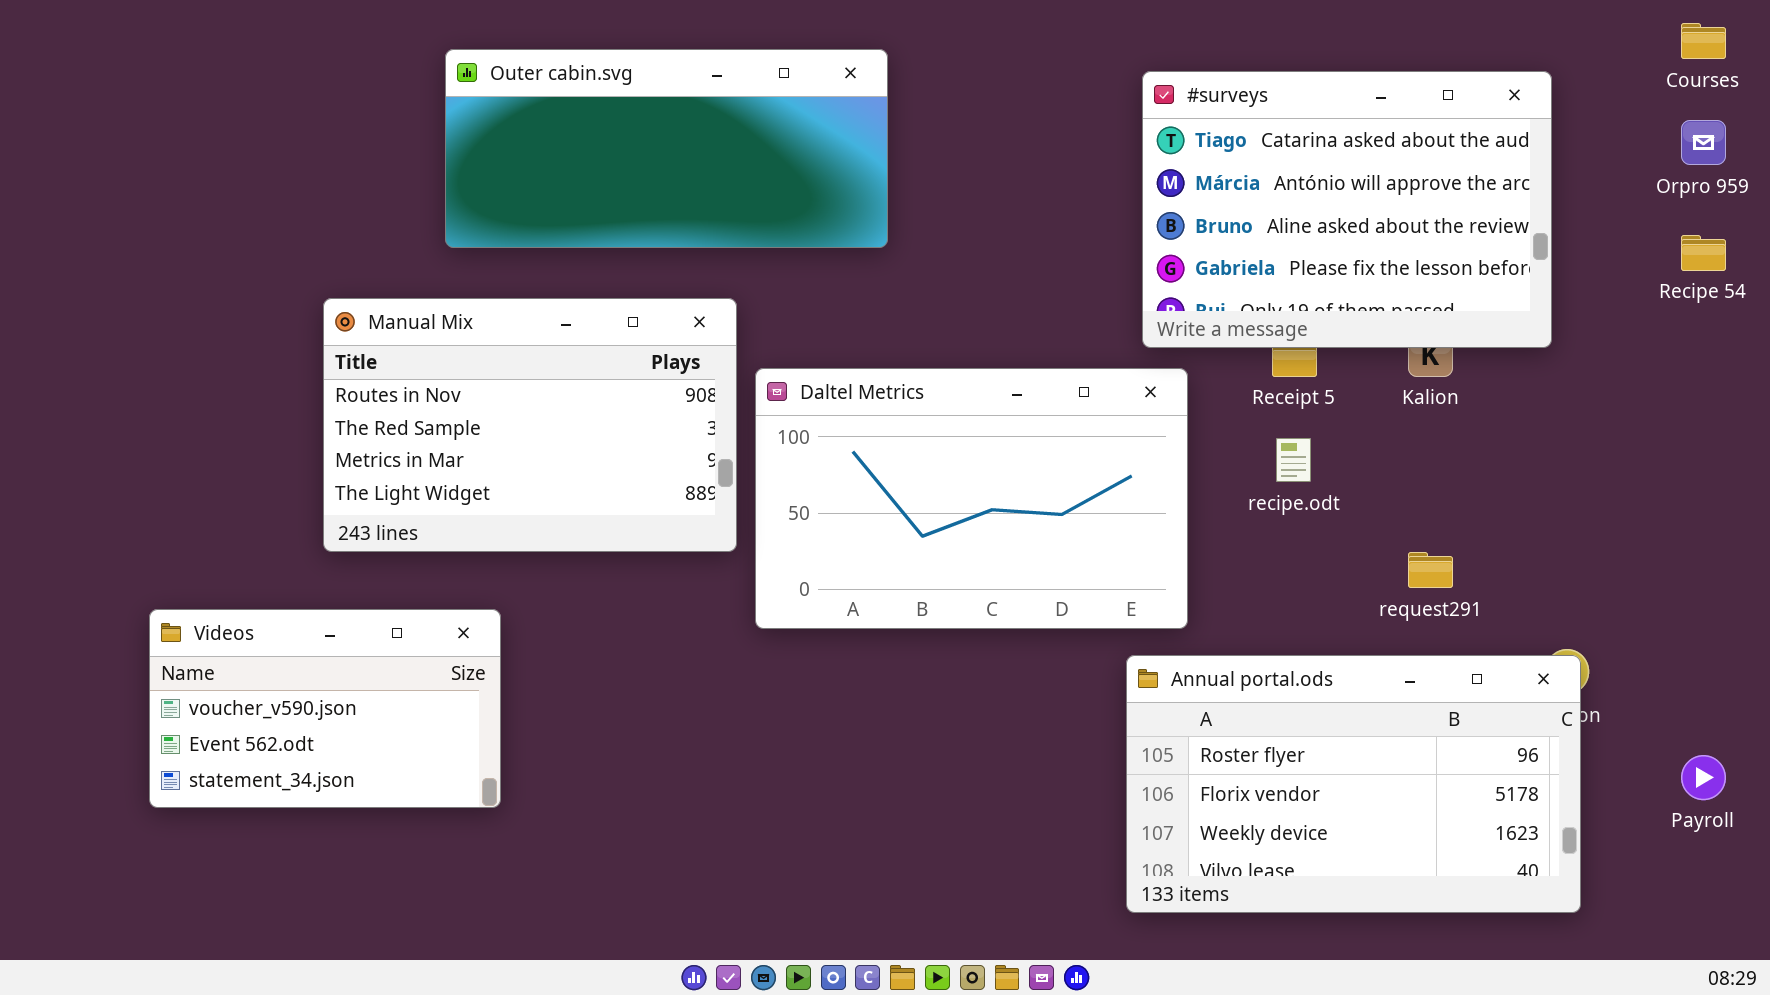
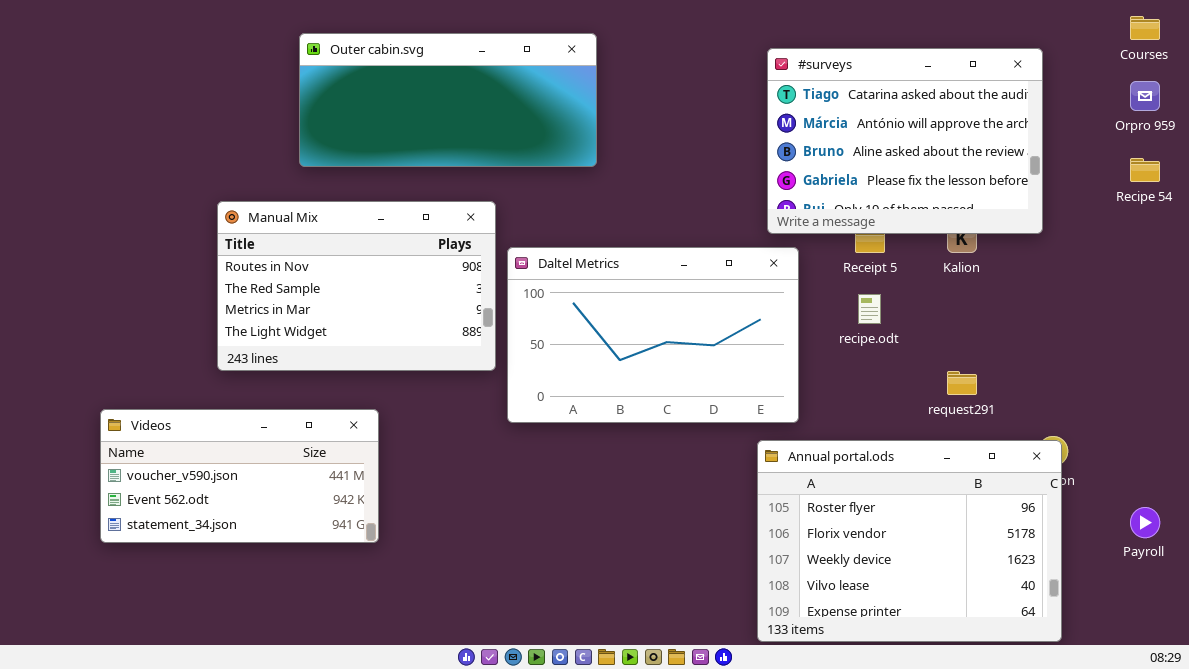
Videos: [149,609,501,808] -> [100,409,379,543], resized
Annual portal.ods: [1126,655,1581,913] -> [757,440,1062,642], resized

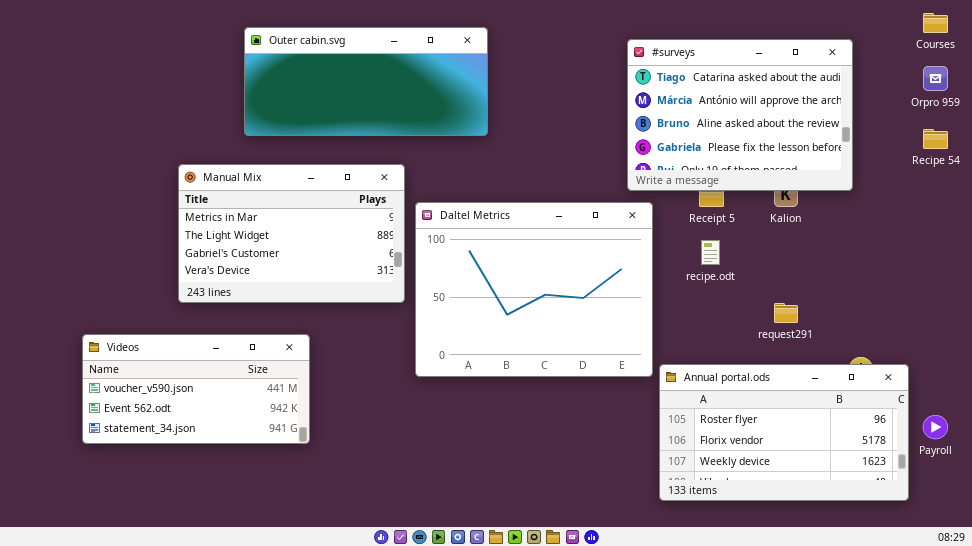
Manual Mix: [217,201,496,371] -> [178,164,405,303], scrolled down 2 rows
Daltel Metrics: [507,247,799,423] -> [415,202,653,377], resized
Annual portal.ods: [757,440,1062,642] -> [659,364,909,501], moved, resized

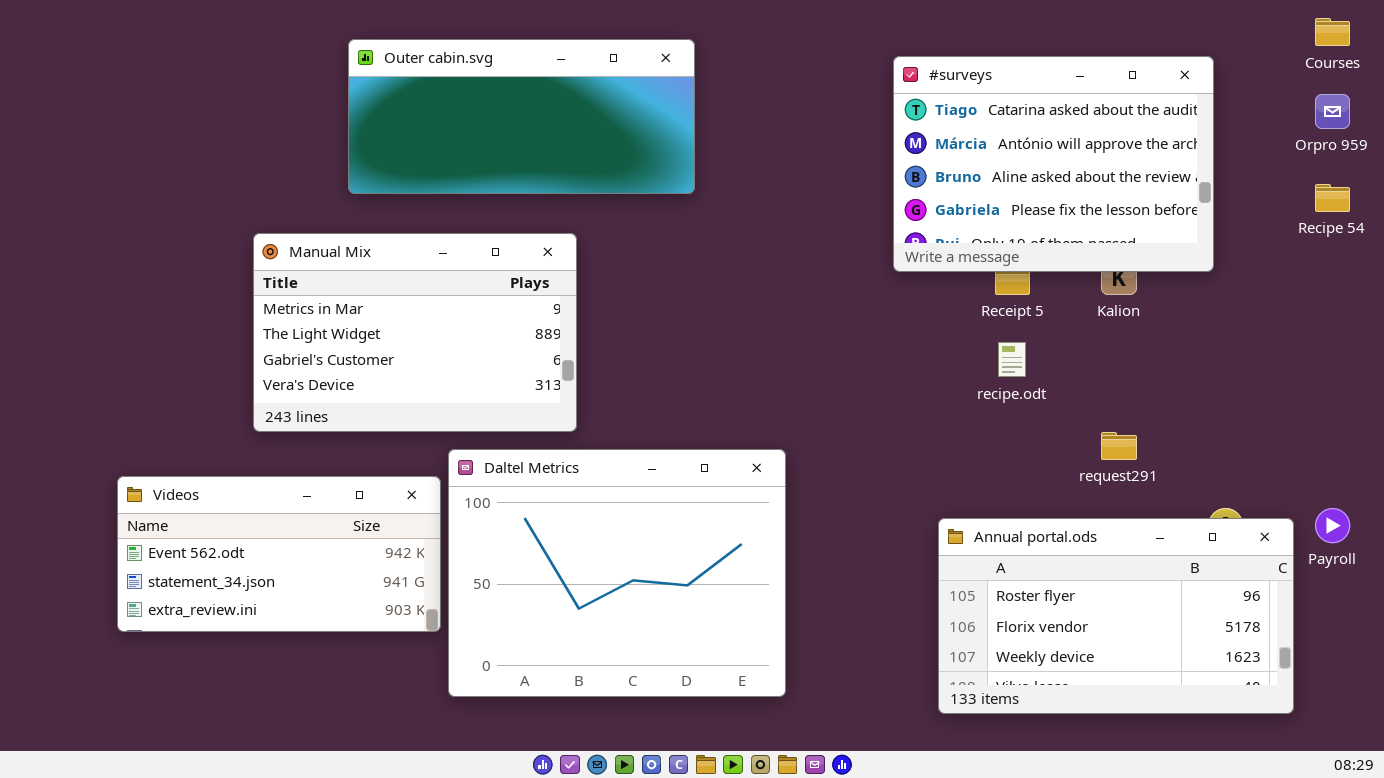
Daltel Metrics: [415,202,653,377] -> [448,449,786,697], moved
Videos: [82,334,310,444] -> [117,476,441,632], scrolled down 1 row
Payroll: [923,415,948,439] -> [1315,508,1350,543], moved

